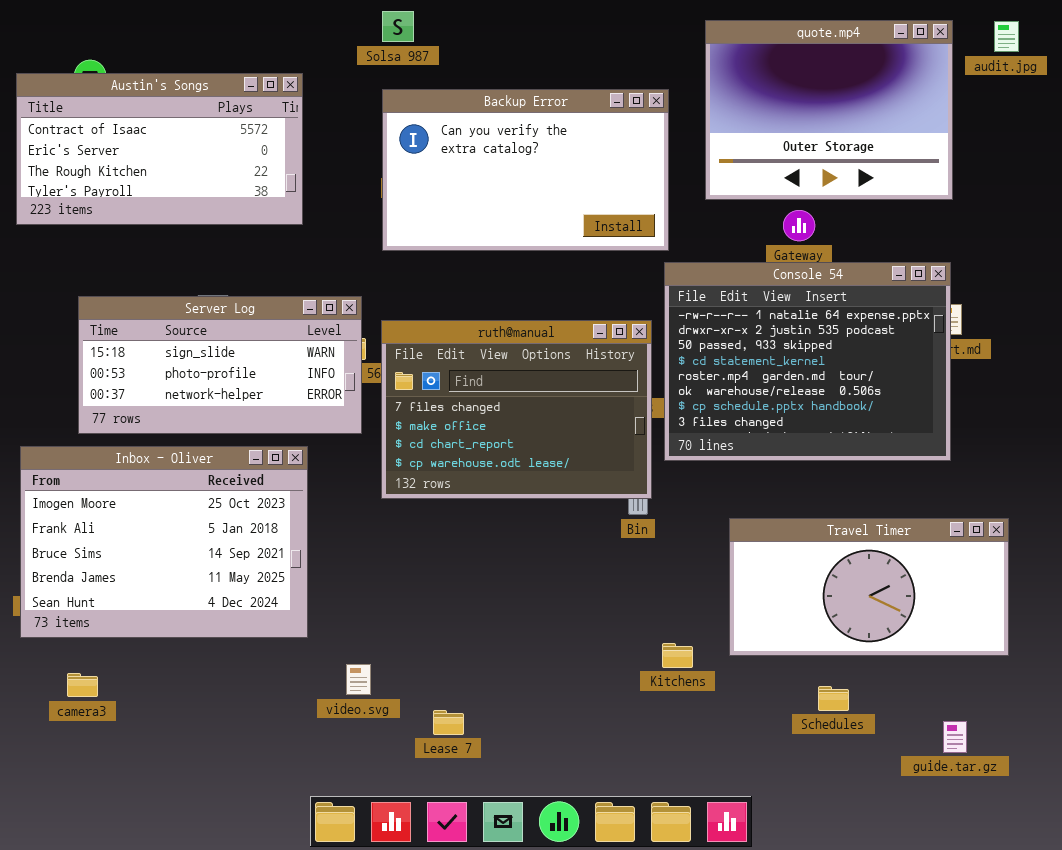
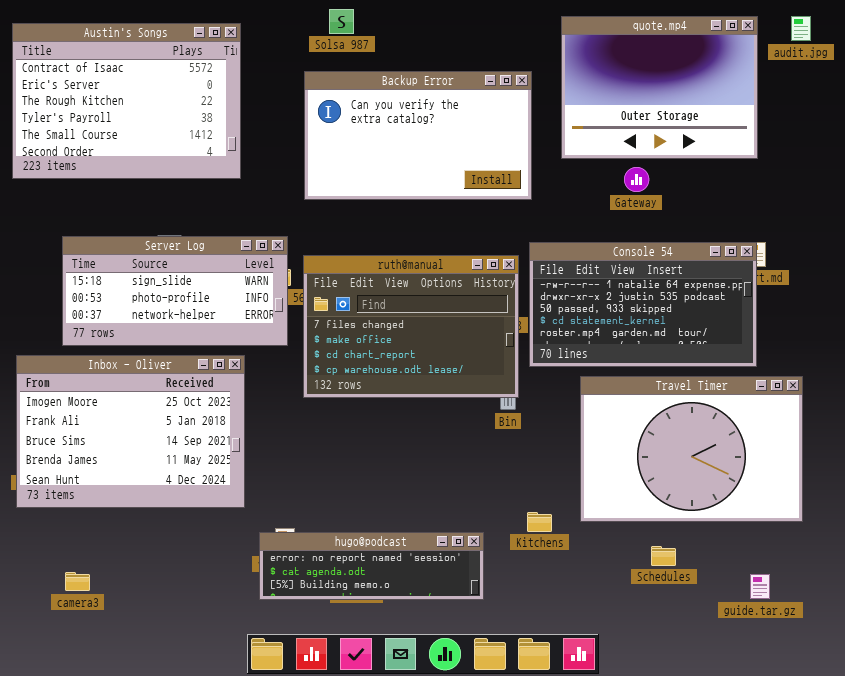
Solsa 987: [382,11,414,42] -> [329,9,354,34], moved
Austin's Songs: [16,73,303,225] -> [12,23,241,179], resized
Console 54: [664,262,951,461] -> [529,242,757,367], resized
Travel Timer: [729,518,1009,656] -> [580,376,803,522], resized
hugo@podcast: none -> [259,532,484,600], opened
camera3: [67,673,98,697] -> [65,572,90,591], moved

